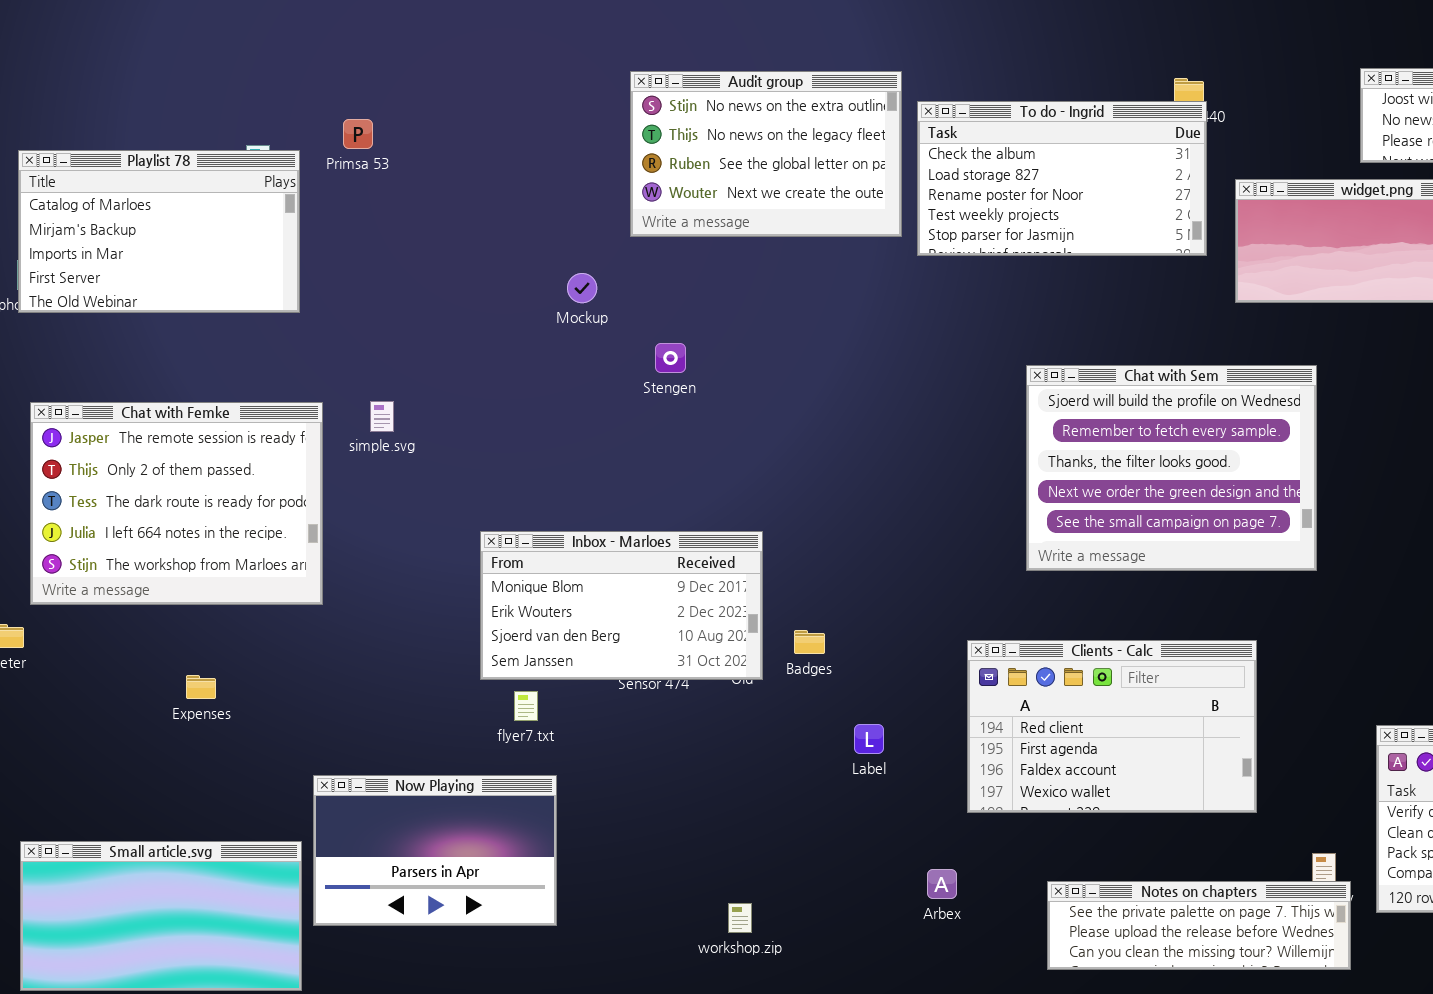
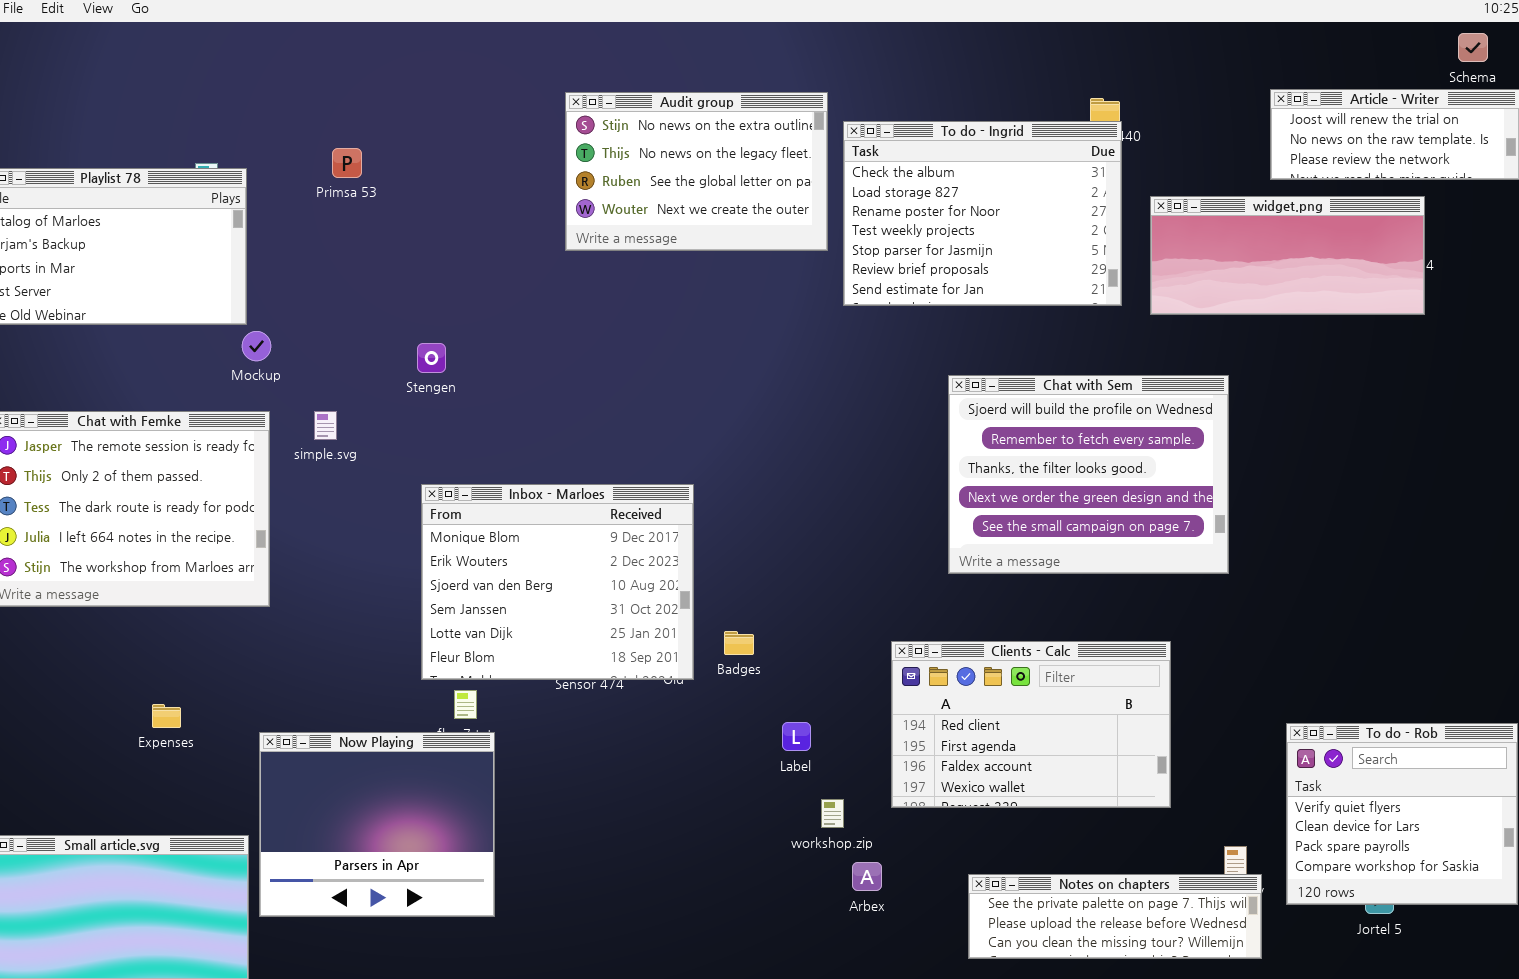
To do - Ingrid: [917,101,1207,256] -> [843,121,1122,306], resized
Primsa 53: [343,119,373,149] -> [332,148,362,178], moved
Mockup: [567,273,597,303] -> [242,331,271,361], moved
Stengen: [655,343,686,373] -> [417,343,446,373], moved
Inbox - Marloes: [480,531,763,680] -> [421,484,694,680], resized
Expenses: [186,675,216,699] -> [152,704,181,728], moved
Now Playing: [313,775,557,926] -> [259,732,495,917], resized
workshop.zip: [728,903,752,933] -> [821,799,844,828], moved

